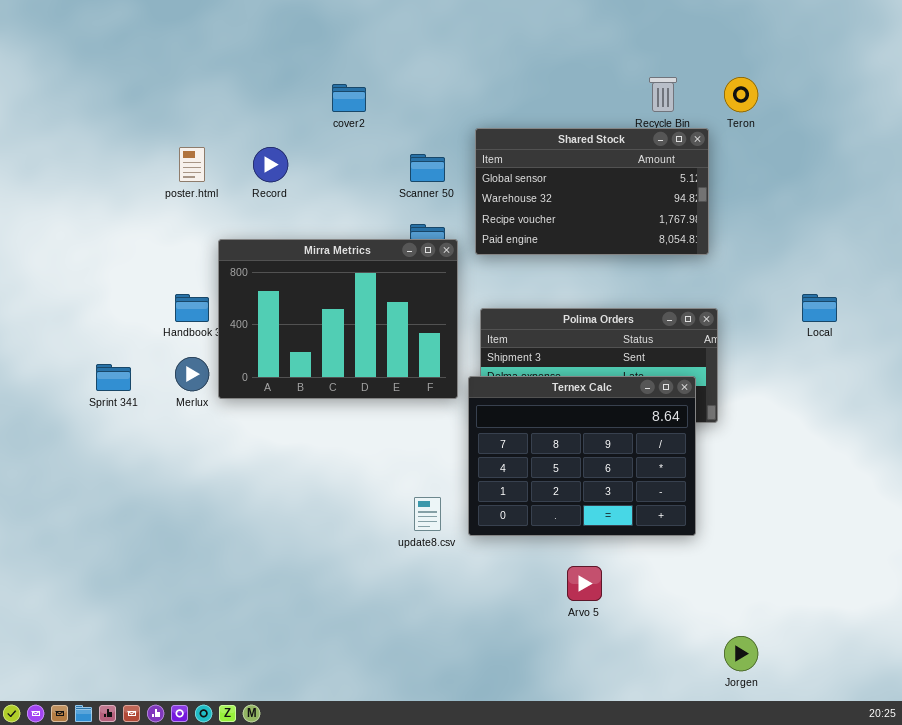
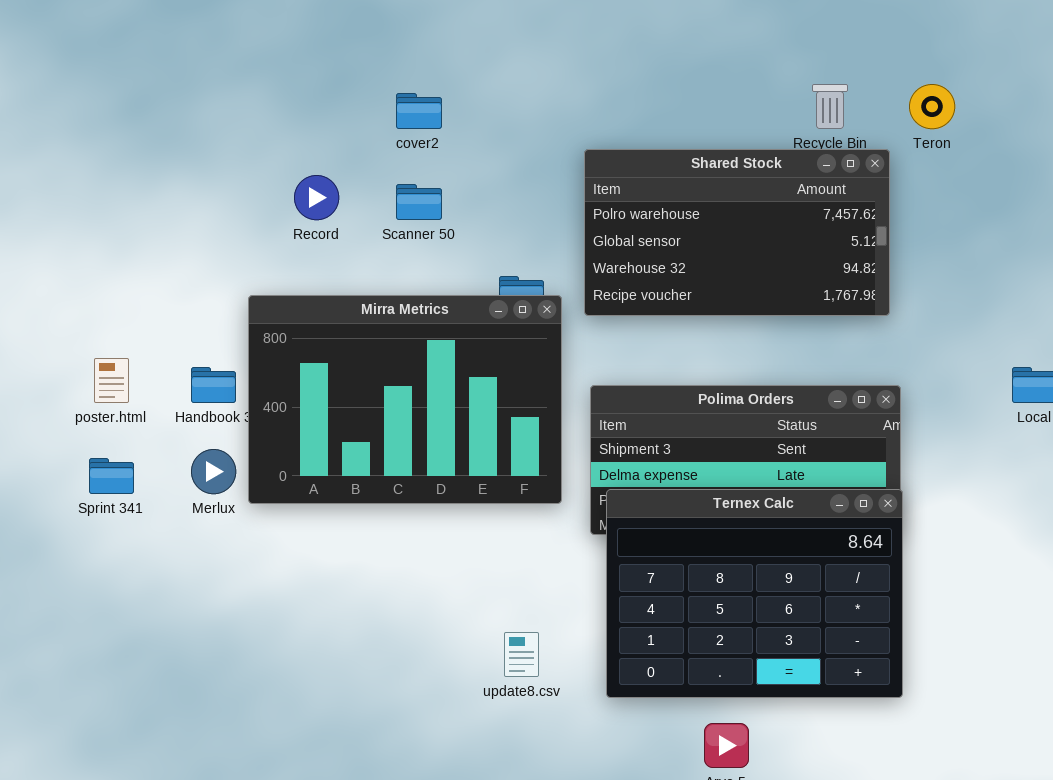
Shared Stock: [475,128,709,255] -> [584,149,890,316], scrolled up 1 row
poster.html: [179,147,205,182] -> [94,358,129,403], moved
Scanner 50: [410,154,445,182] -> [396,184,442,220], moved
Ternex Calc: [468,376,696,536] -> [606,489,903,698], moved

